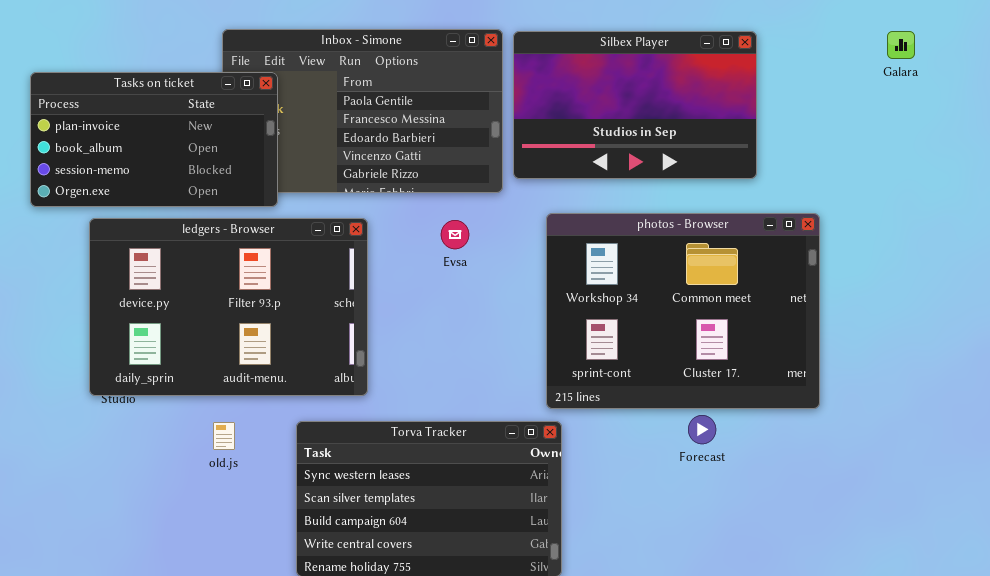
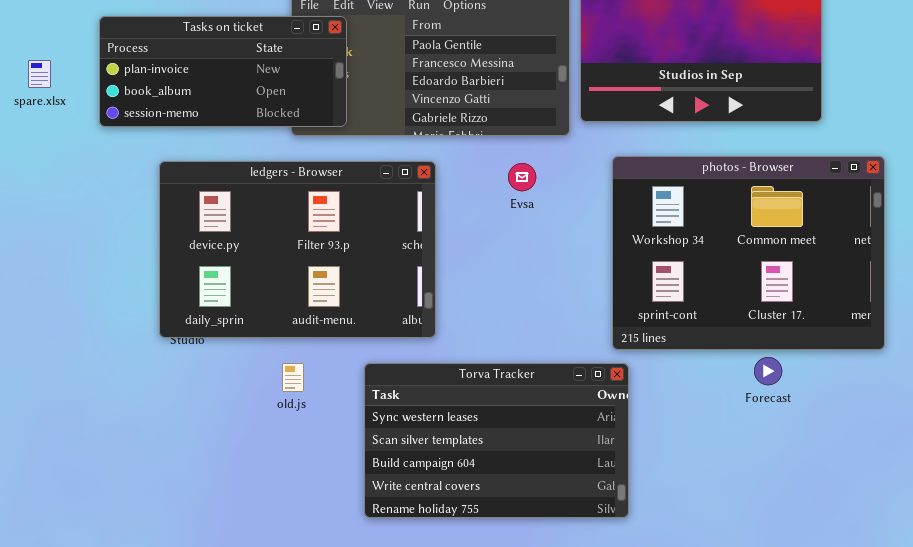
Tasks on ticket: [30,72,278,207] -> [99,16,347,127], resized

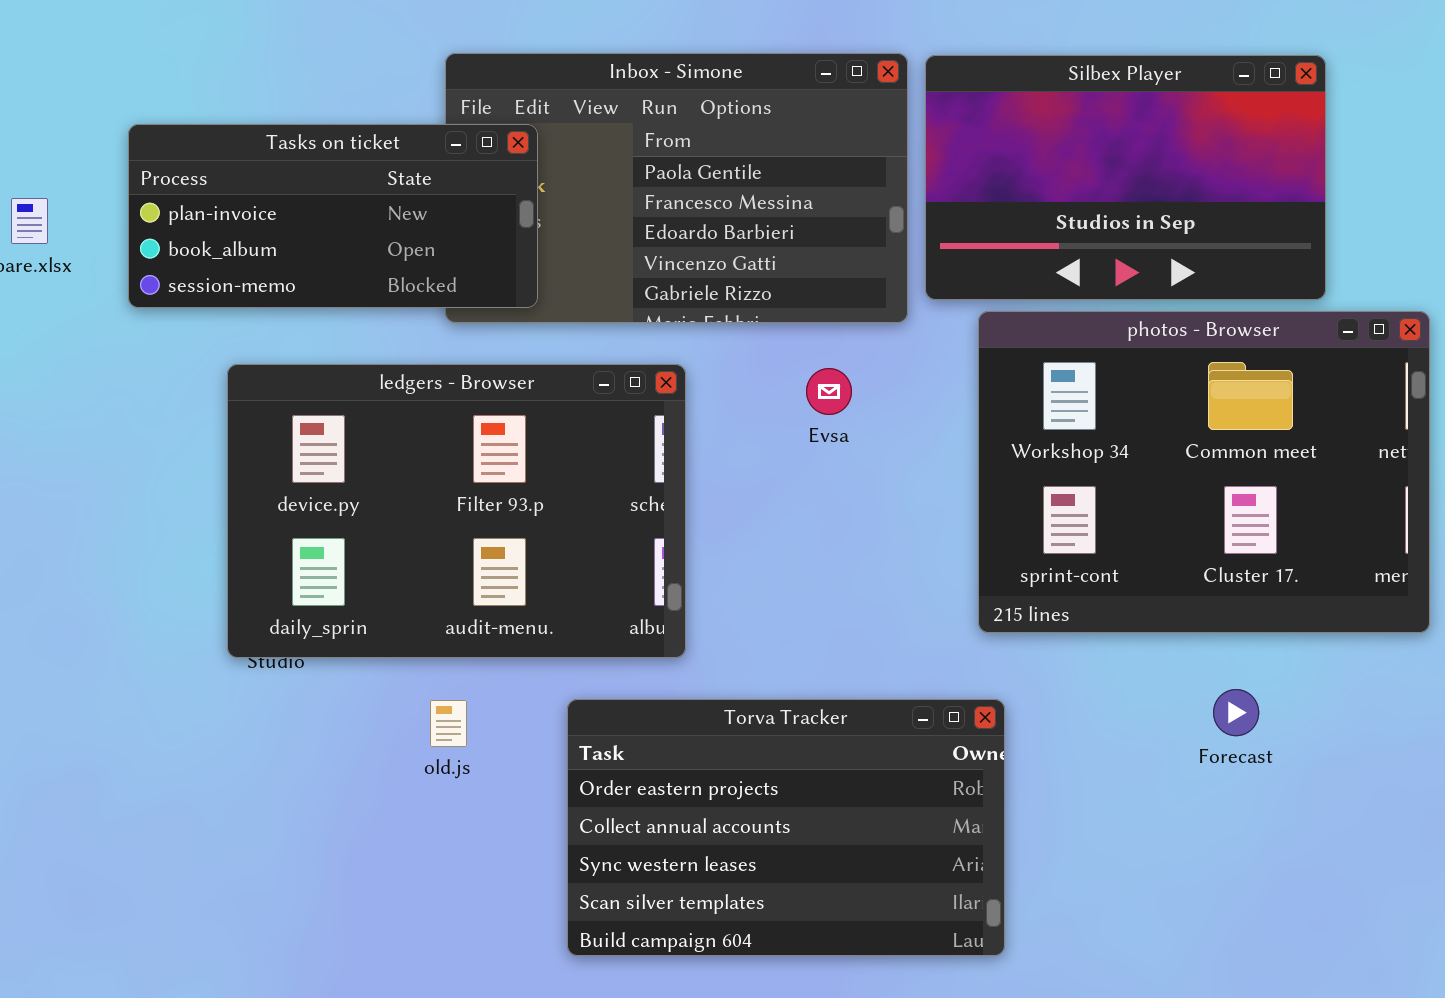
photos - Browser: [612,156,885,350] -> [978,311,1430,633], moved
Torva Tracker: [364,363,629,518] -> [567,699,1005,956], scrolled up 2 rows

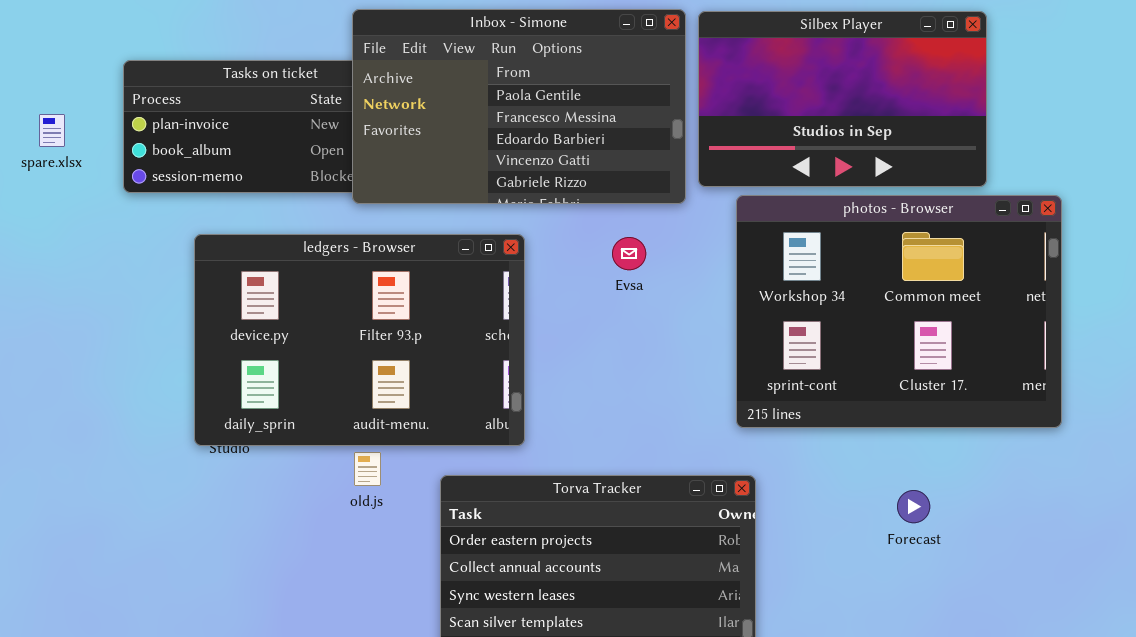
Inbox - Simone: [445,53,908,323] -> [352,9,686,204], raised
Forecast: [1213,689,1259,736] -> [897,490,930,523], moved
old.js: [430,700,467,747] -> [354,452,381,486], moved

